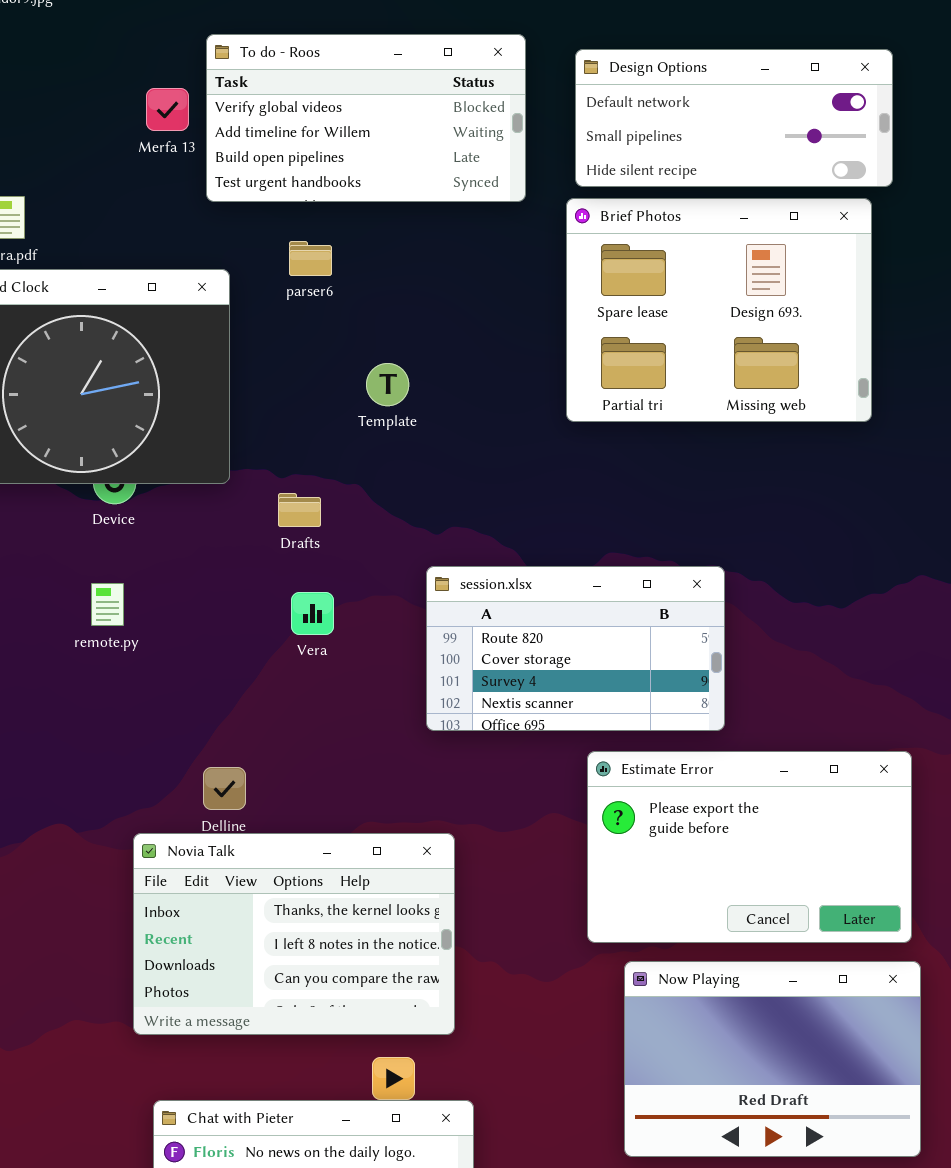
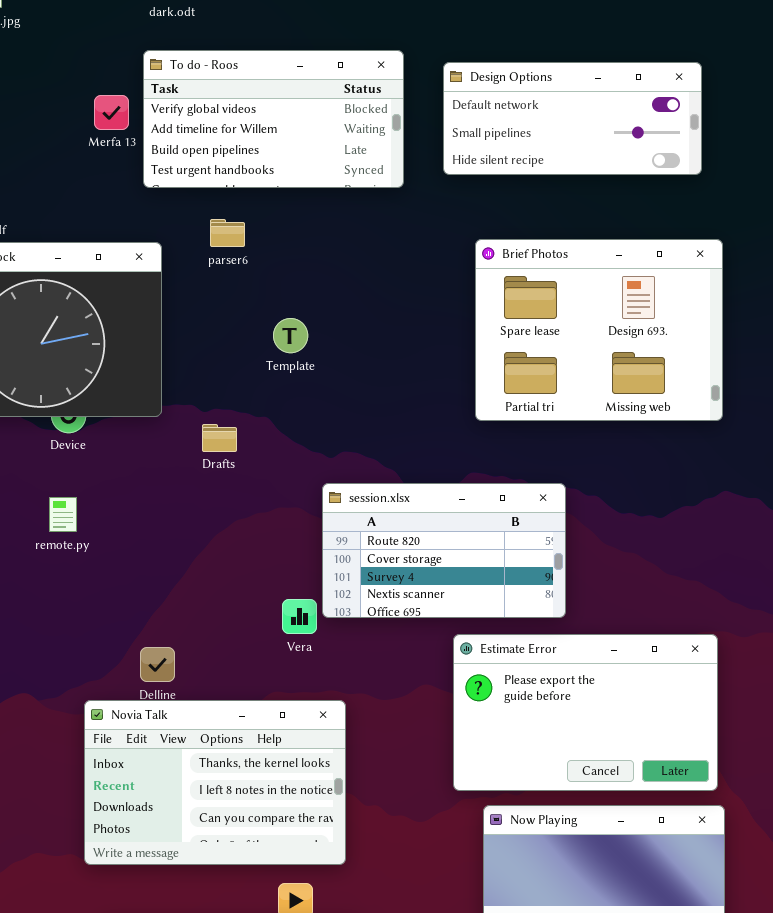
Brief Photos: [566,198,872,422] -> [475,239,723,421], moved
Vera: [291,592,334,635] -> [282,599,317,634], moved

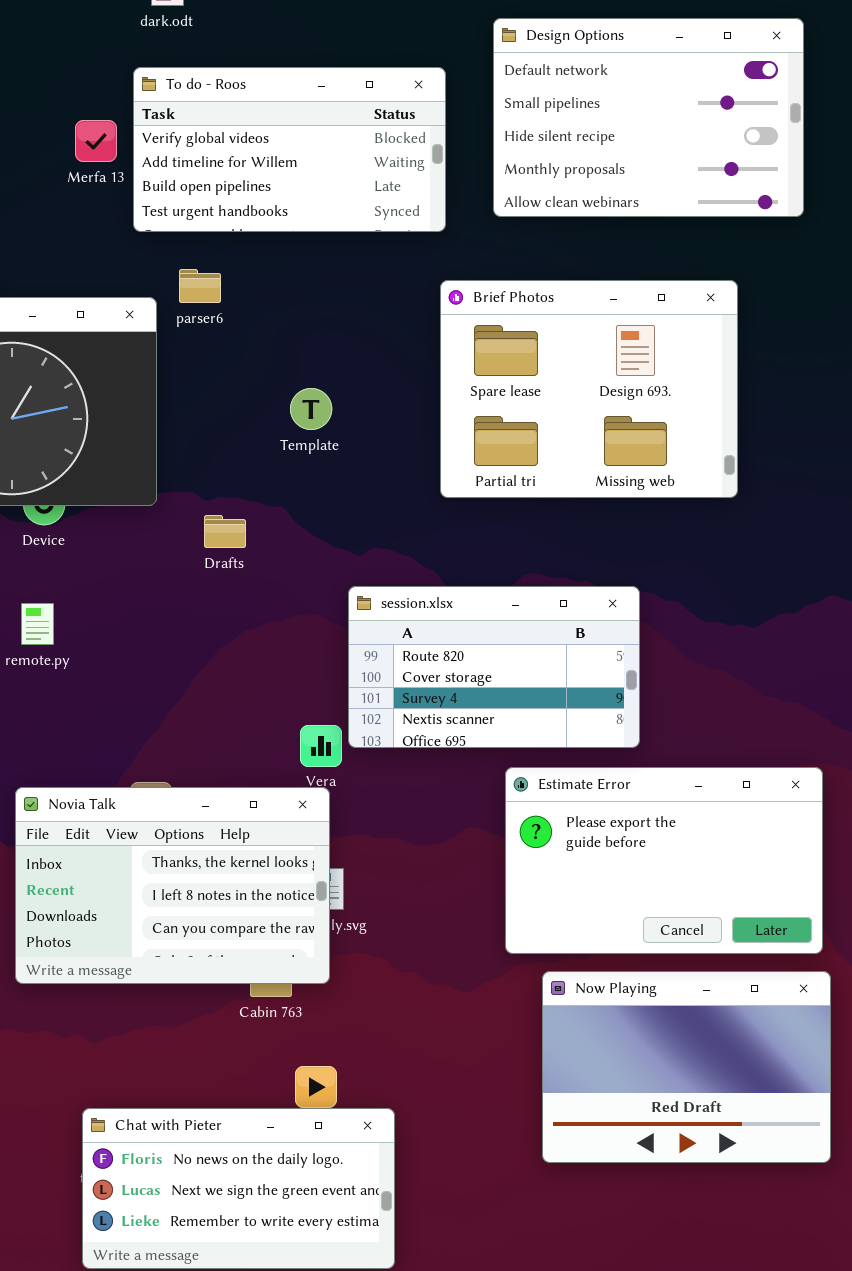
Design Options: [443,62,702,175] -> [493,18,804,217], resized
parser6: [210,219,245,247] -> [179,269,221,303], moved
Brief Photos: [475,239,723,421] -> [440,280,738,498], moved
Novia Talk: [84,700,346,865] -> [15,787,330,984], moved

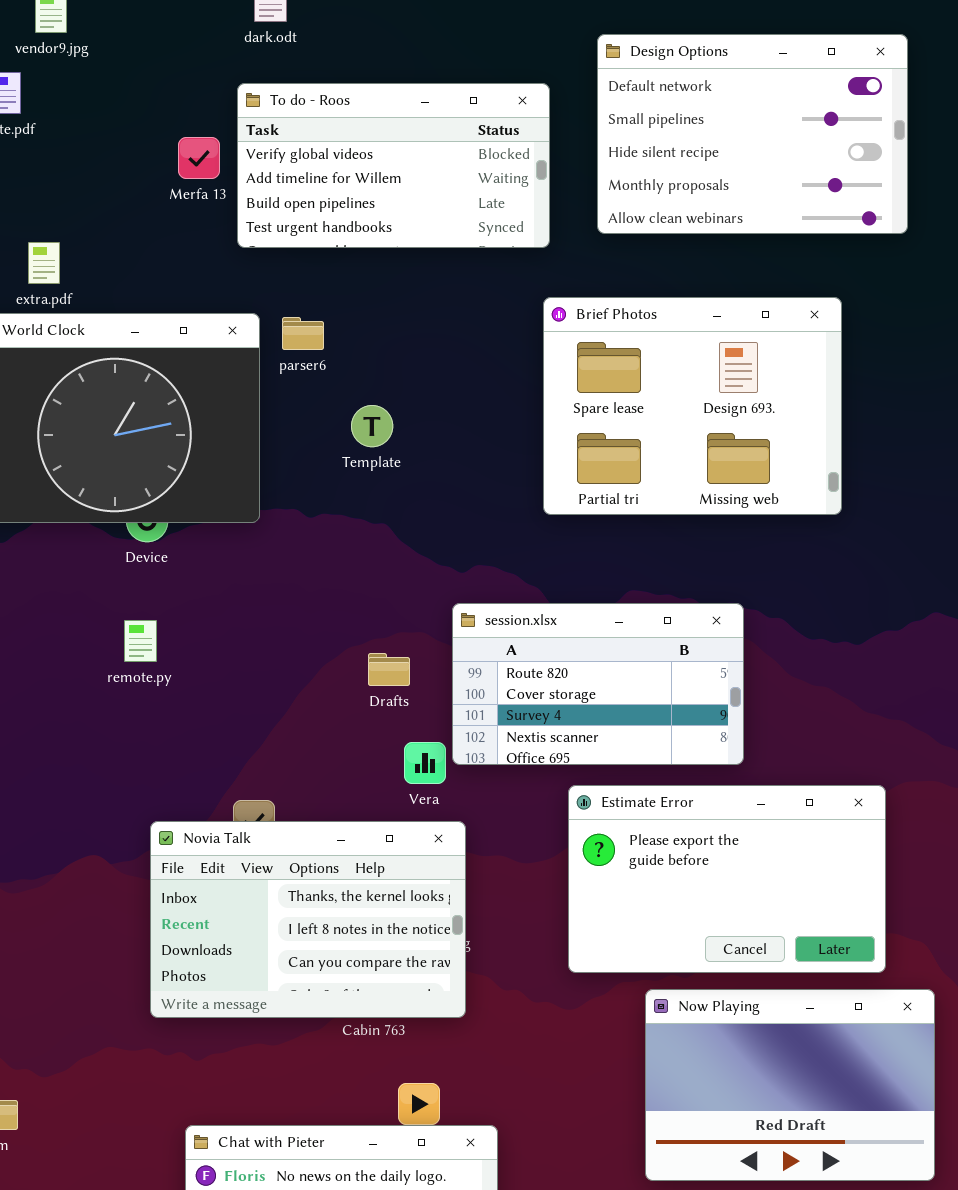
parser6: [179,269,221,303] -> [282,317,324,350], moved
Template: [290,388,332,430] -> [351,405,393,447], moved
Drafts: [204,515,246,548] -> [368,653,410,686], moved
Estimate Error: [505,767,823,954] -> [568,785,886,973], moved
Novia Talk: [15,787,330,984] -> [150,821,466,1018], moved

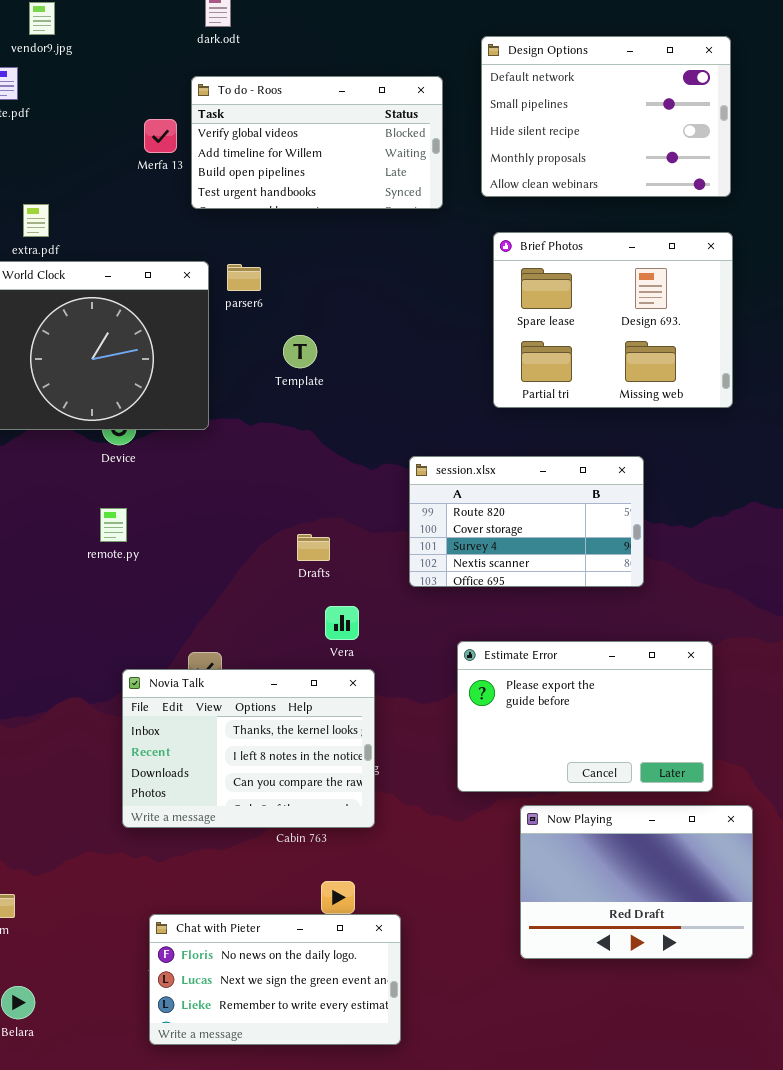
Brief Photos: [543,297,842,515] -> [493,232,733,408], moved
session.xlsx: [452,603,744,765] -> [409,456,644,587], moved

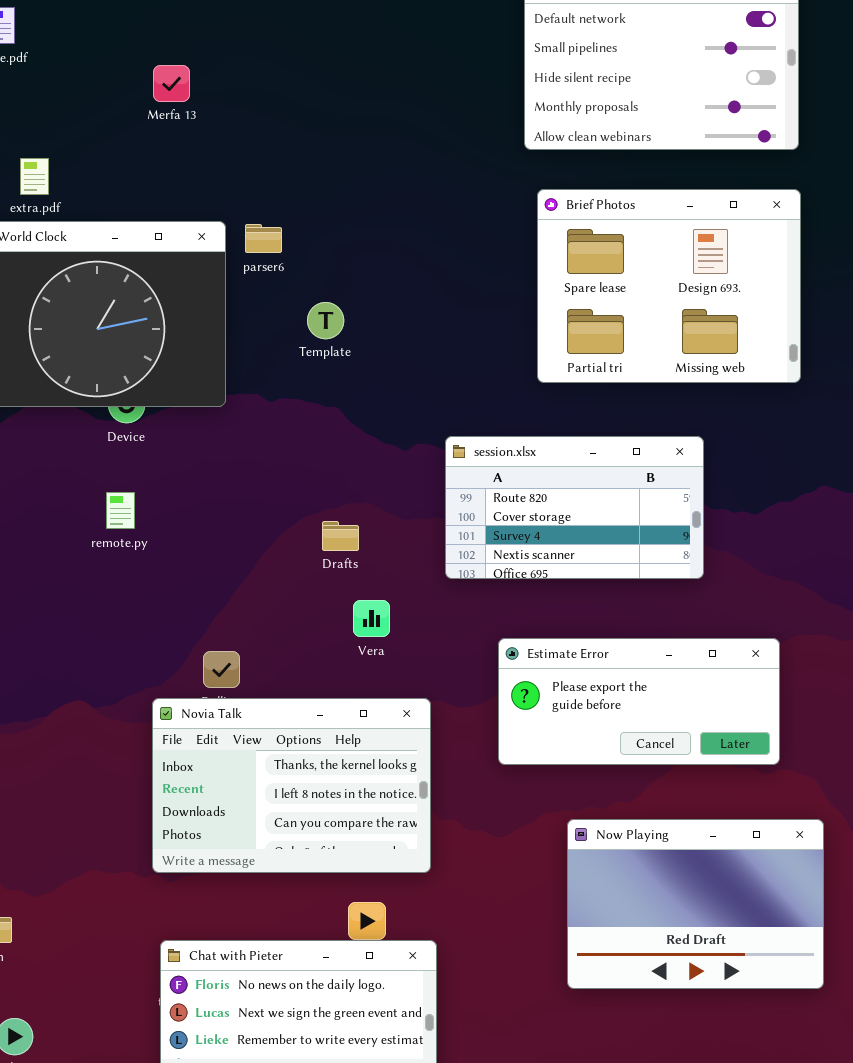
To do - Roos: [191,76,443,209] -> none, closed
Estimate Error: [457,641,713,792] -> [498,638,780,765], resized
Novia Talk: [122,669,375,828] -> [152,698,431,873], moved

